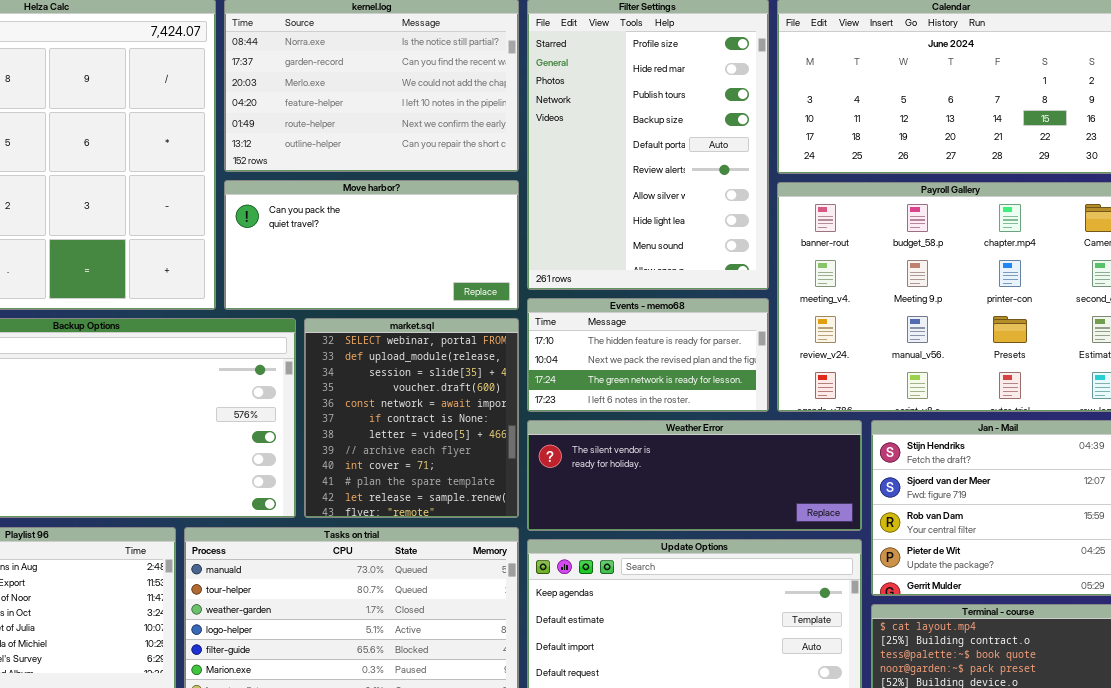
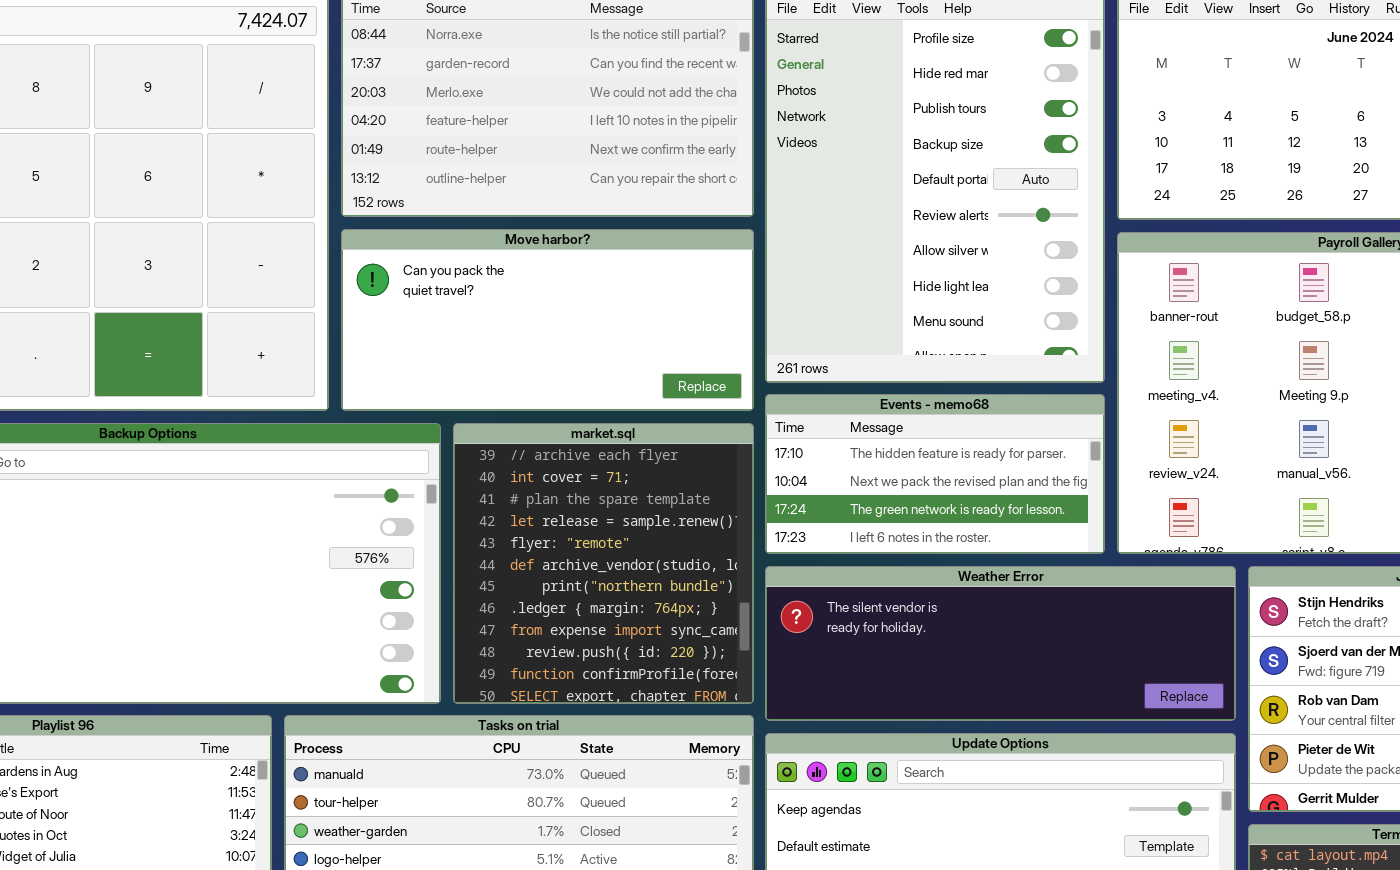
market.sql: [304,318,519,518] -> [453,423,754,704], scrolled down 7 rows

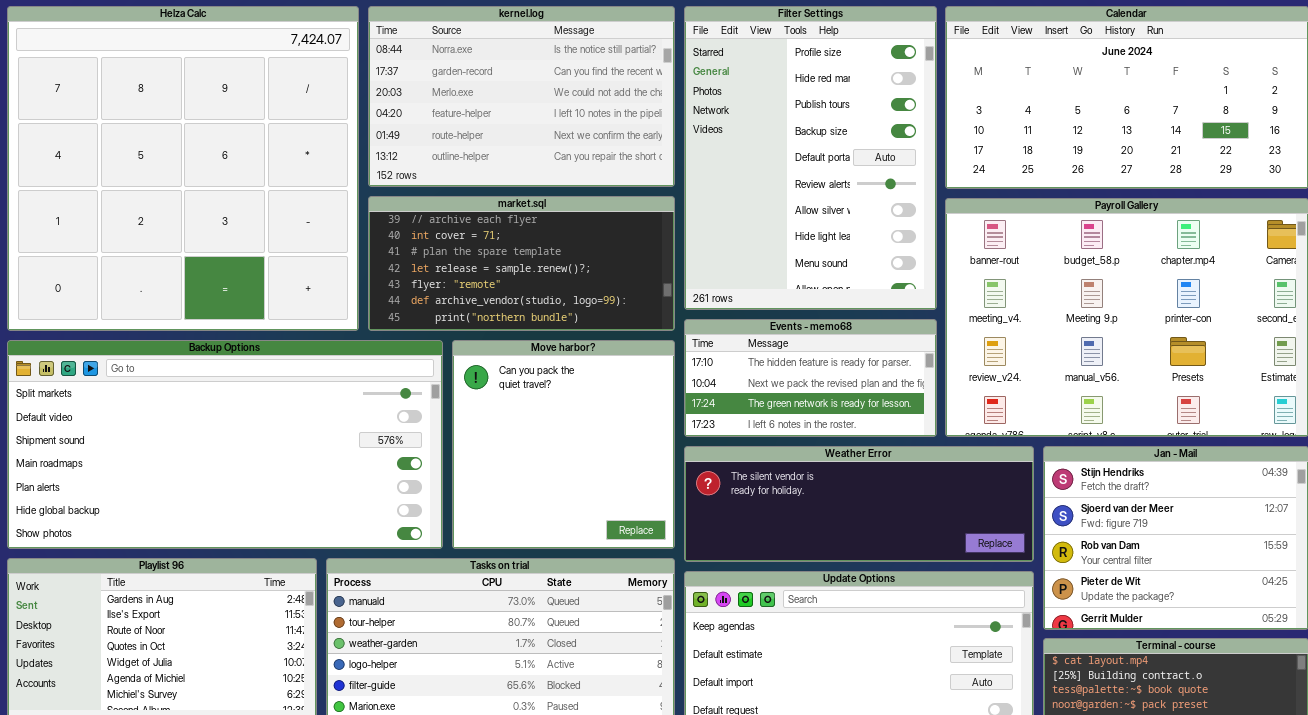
Move harbor?: [341,229,754,411] -> [452,340,675,549], moved, resized
market.sql: [453,423,754,704] -> [368,196,675,331], moved, resized

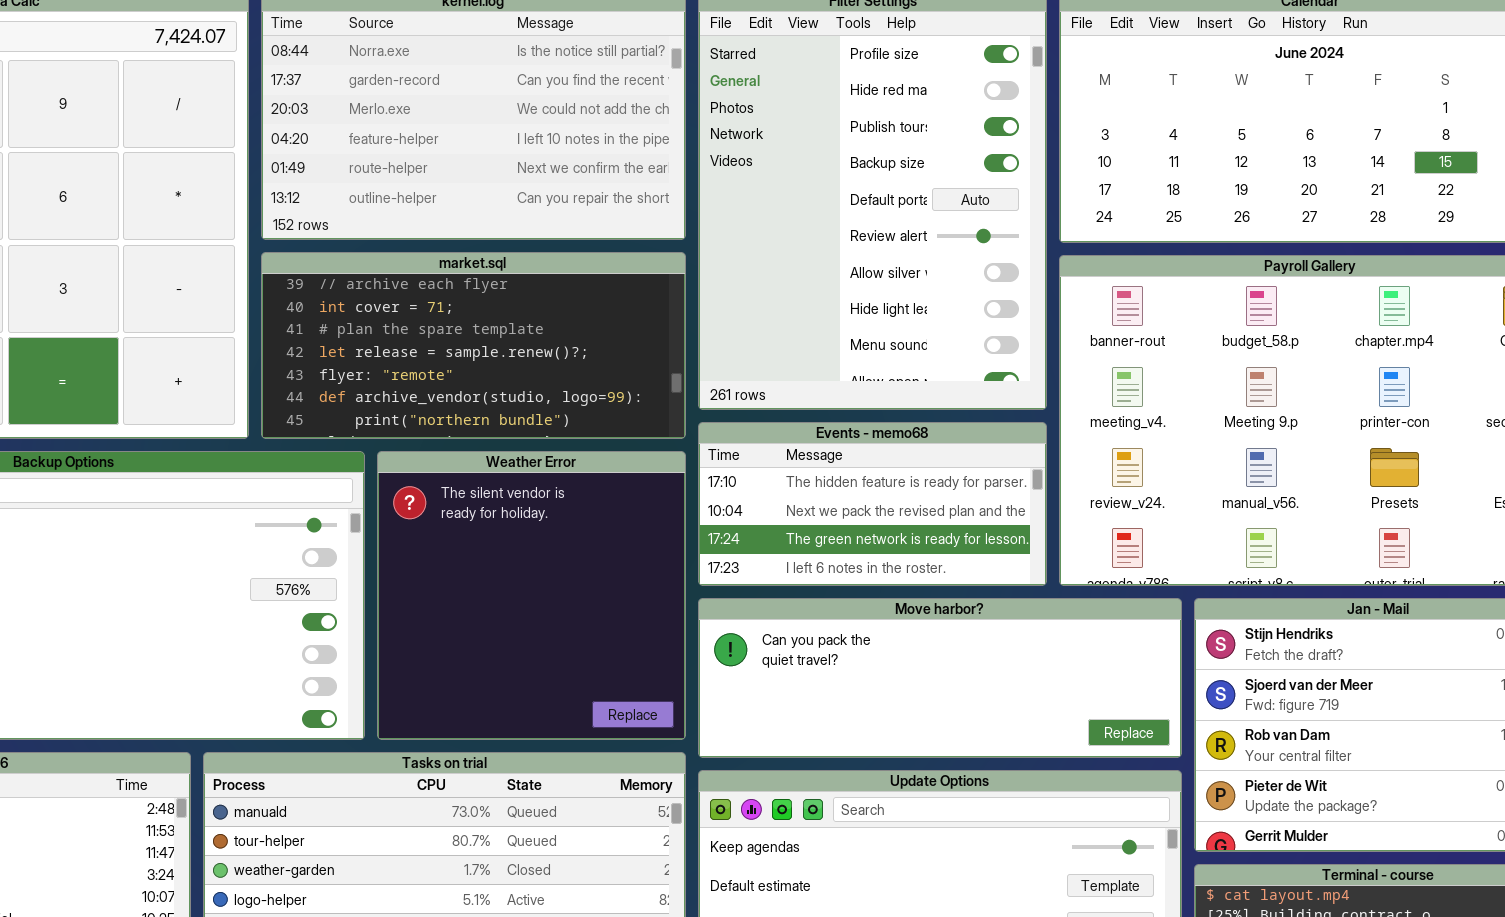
Move harbor?: [452,340,675,549] -> [698,598,1182,758], moved, resized
Weather Error: [684,446,1034,562] -> [377,451,686,740], moved, resized

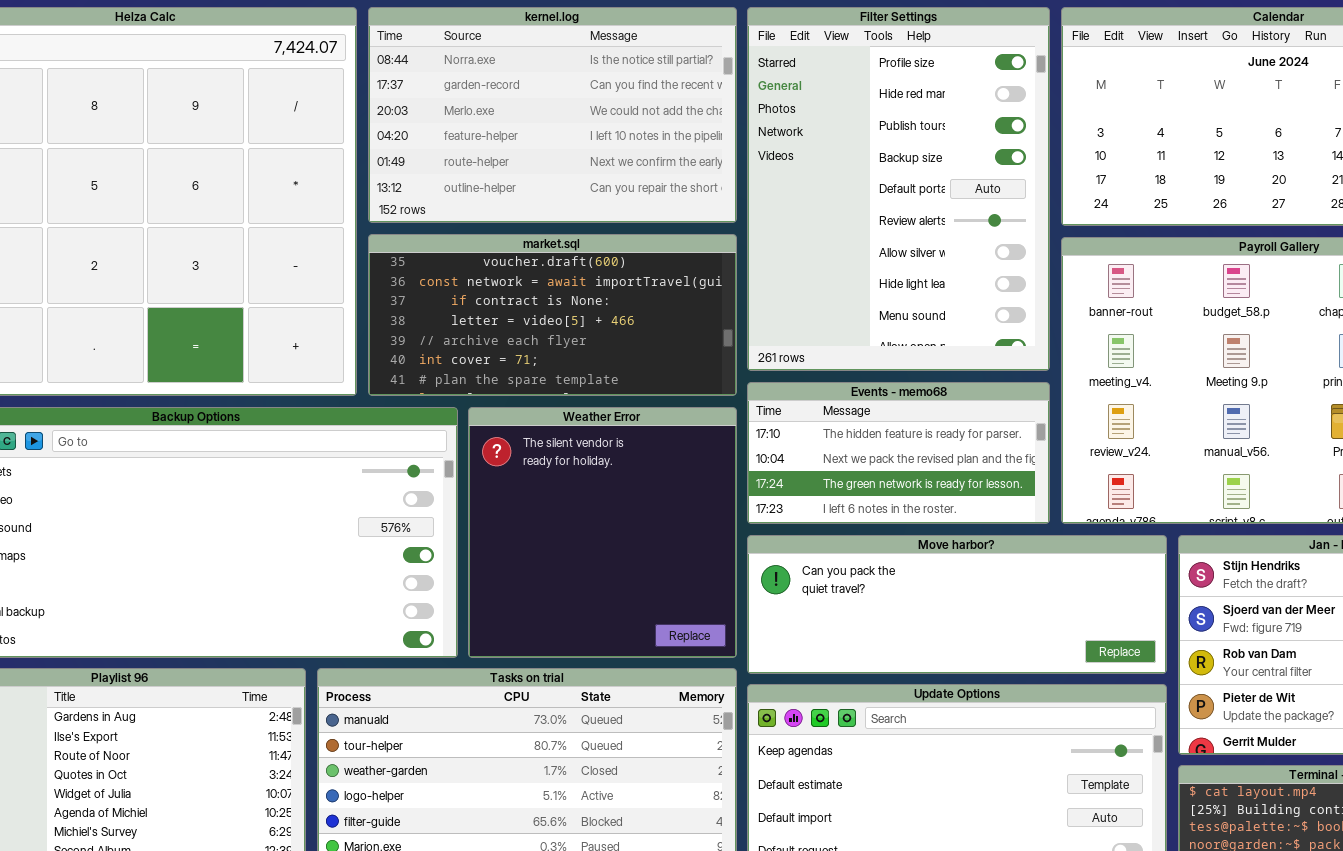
market.sql: [261,252,686,439] -> [368,234,737,396], scrolled up 4 rows

